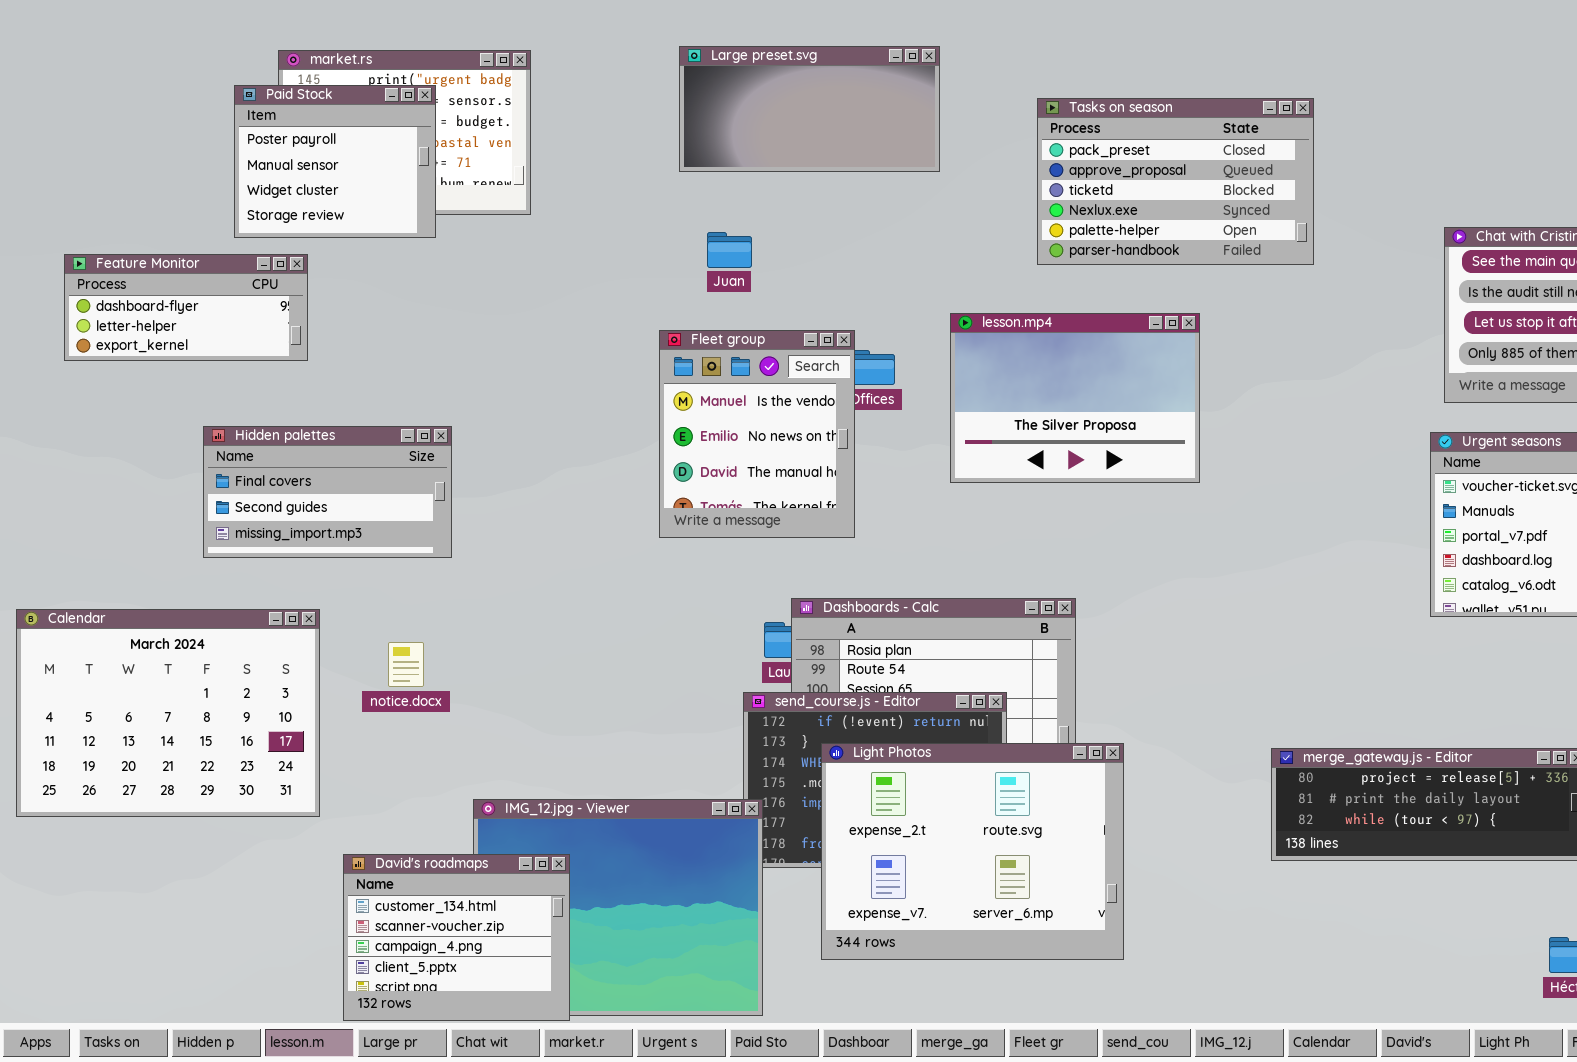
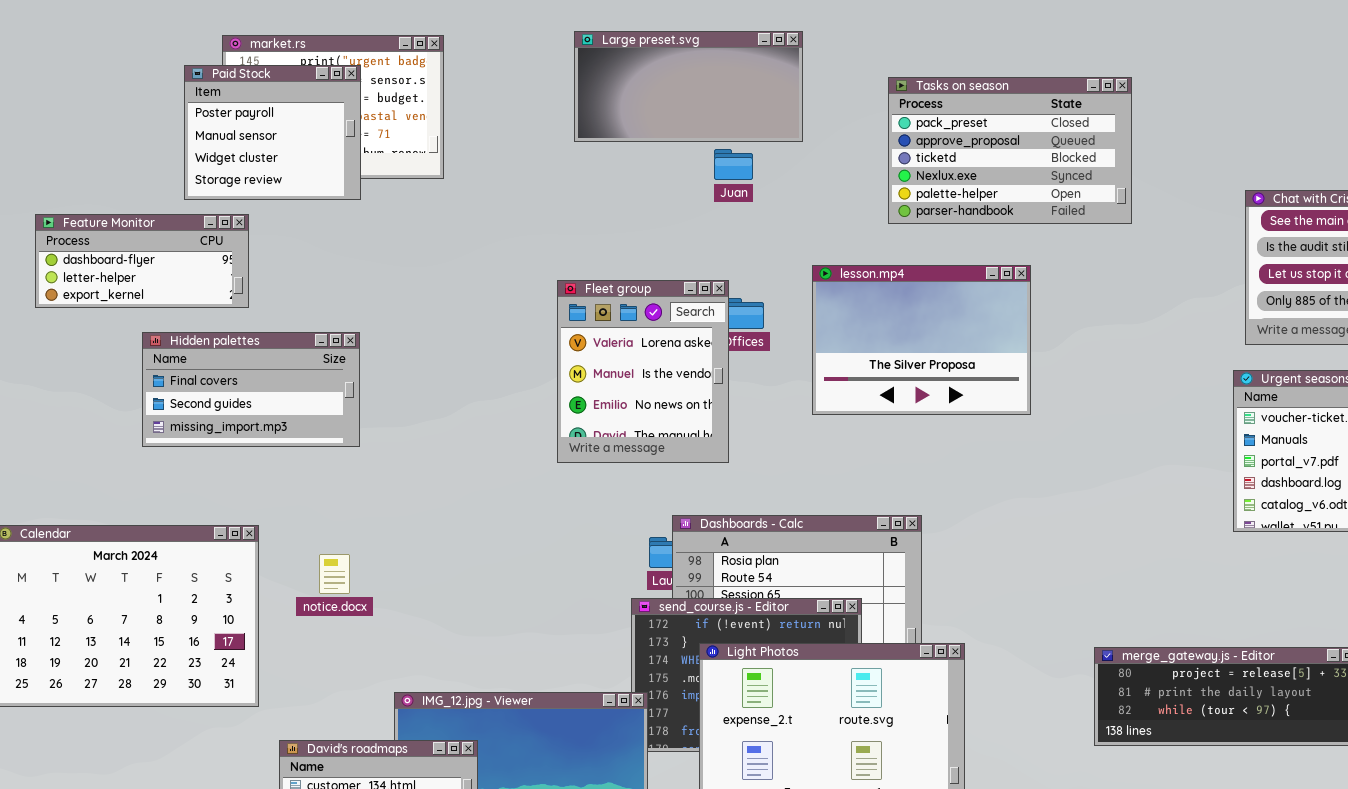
Juan: [707,232,752,268] -> [714,149,753,180], moved
Fleet group: [659,330,855,538] -> [557,280,729,463], scrolled up 1 row
Hidden palettes: [203,426,452,558] -> [142,332,360,447], moved

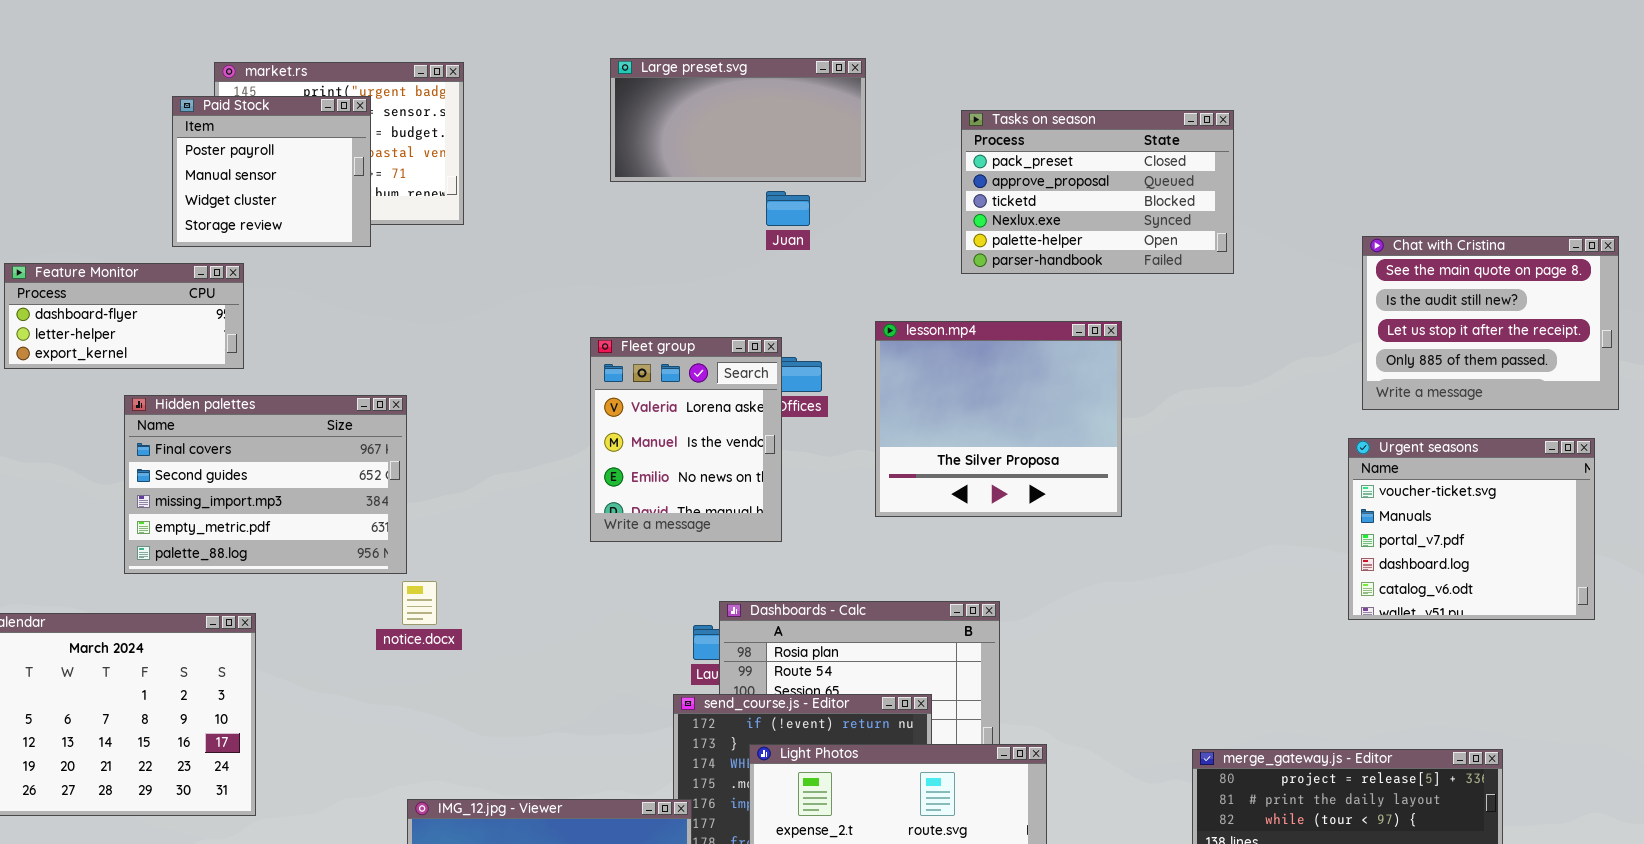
lesson.mp4: [812,265,1031,415] -> [875,321,1122,517], resized
Hidden palettes: [142,332,360,447] -> [124,395,407,574], resized
notice.docx: [319,554,350,594] -> [402,581,437,625], moved

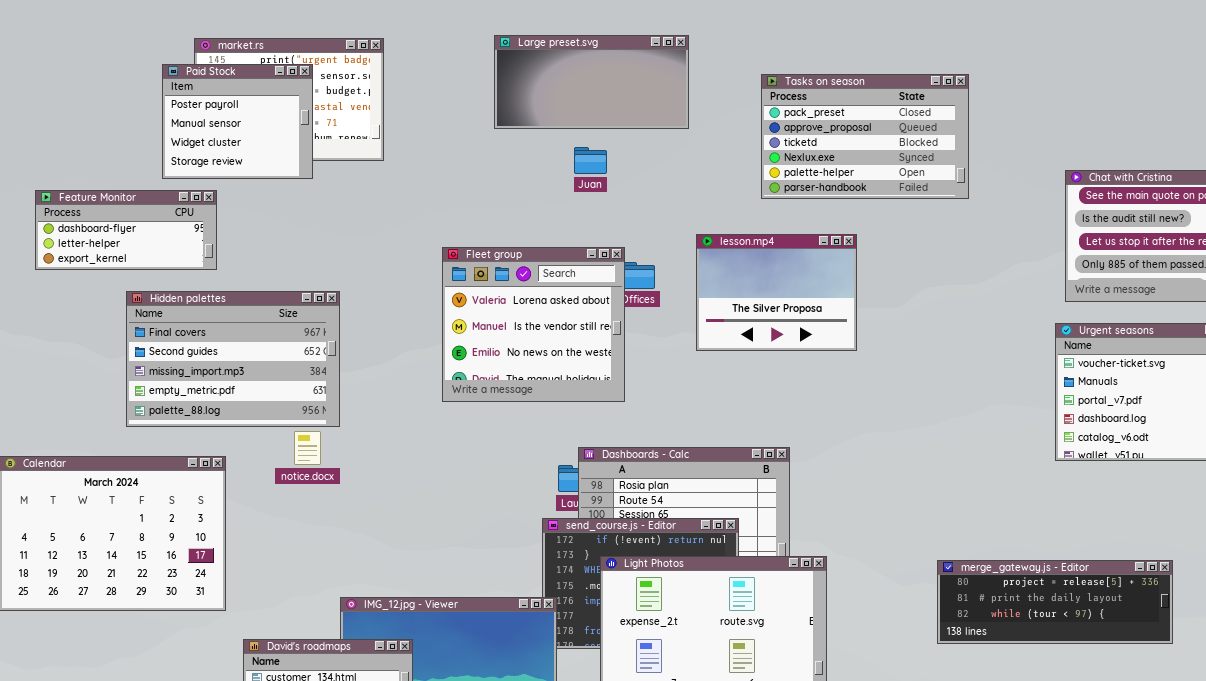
Juan: [766,191,810,226] -> [574,147,607,174], moved
lesson.mp4: [875,321,1122,517] -> [696,234,857,351], resized
Fleet group: [590,337,782,542] -> [442,247,625,402], resized
notice.docx: [402,581,437,625] -> [294,431,321,465], moved

